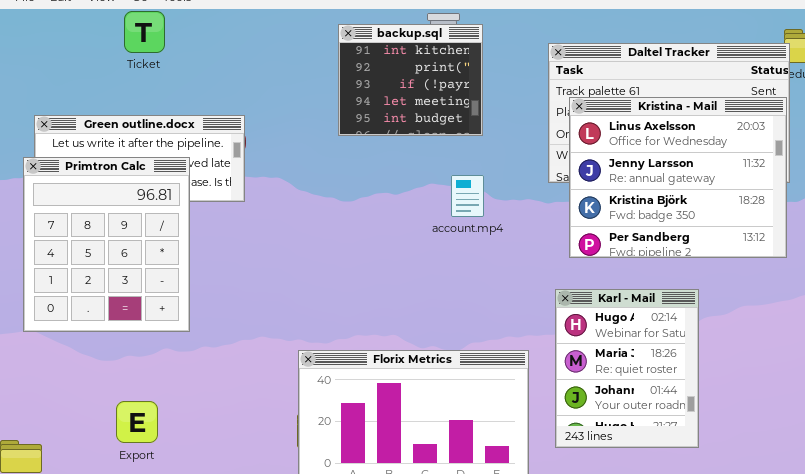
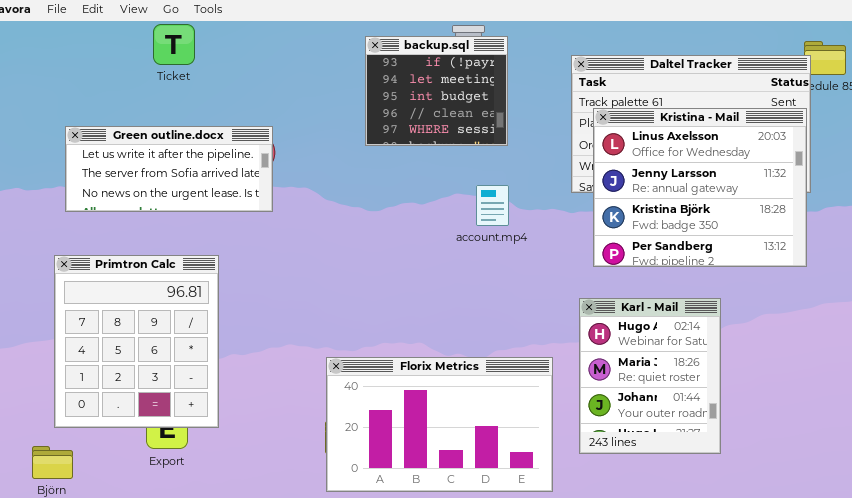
backup.sql: [338,24,483,136] -> [365,36,508,146], scrolled down 2 rows
Primtron Calc: [23,157,190,332] -> [54,255,219,428], moved

